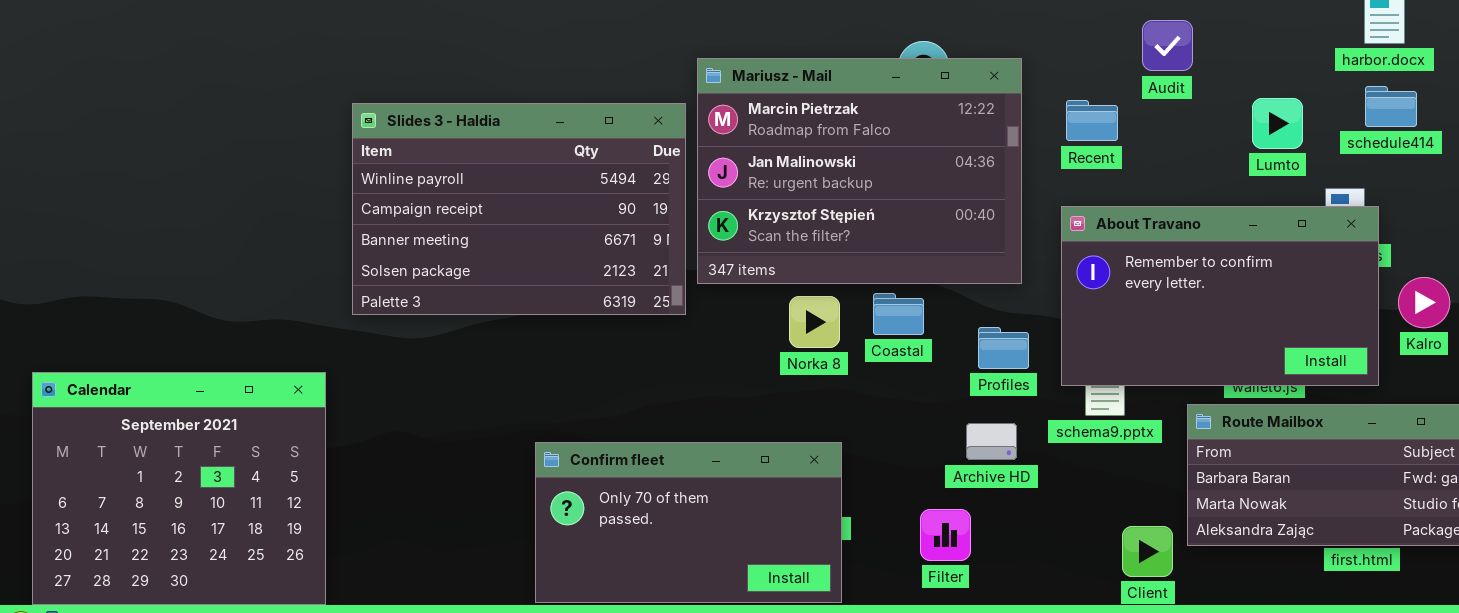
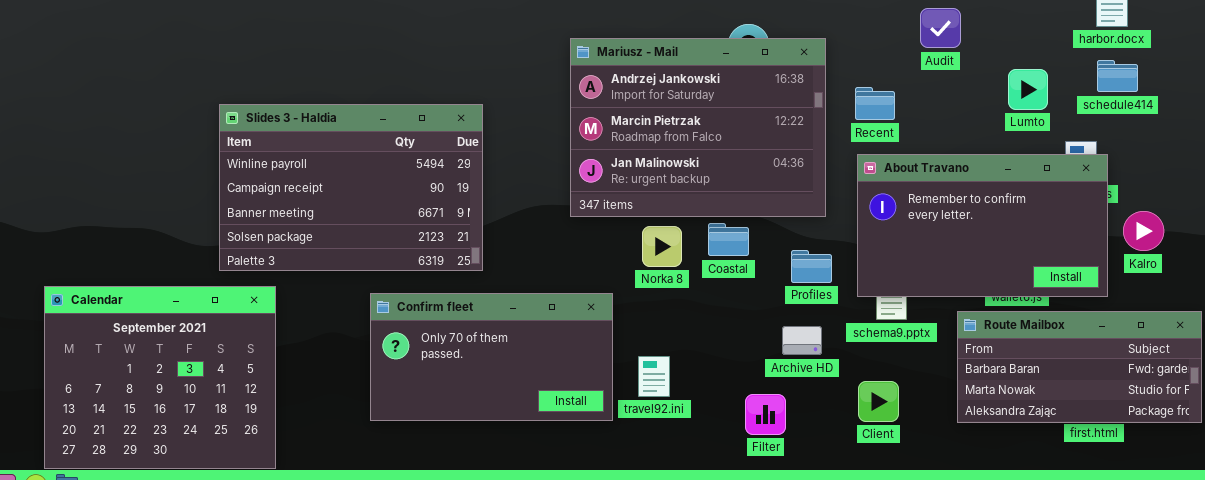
Mariusz - Mail: [697,58,1022,284] -> [570,38,826,217], scrolled up 1 row
Recent: [1066,100,1118,141] -> [855,87,895,120], moved
Slides 3 - Haldia: [352,103,686,315] -> [219,104,483,271], moved
Confirm fleet: [535,442,842,603] -> [370,293,613,421], moved
Client: [1122,526,1173,577] -> [858,381,899,422], moved

